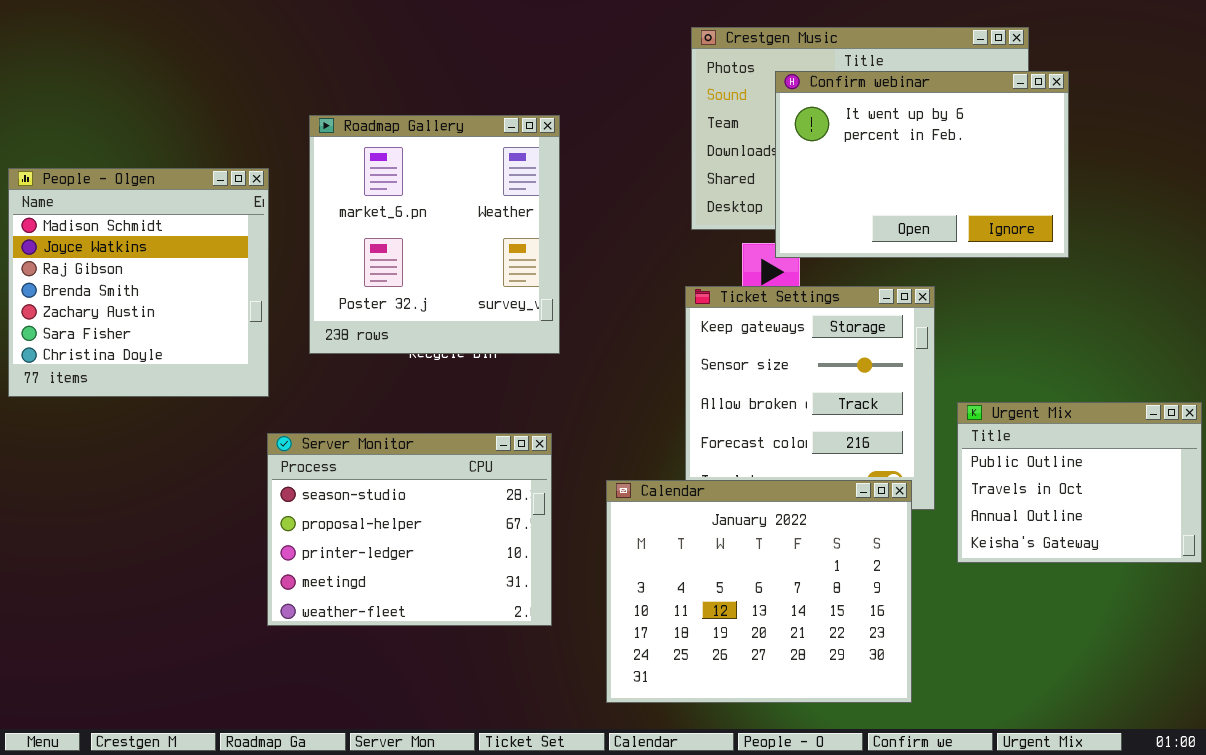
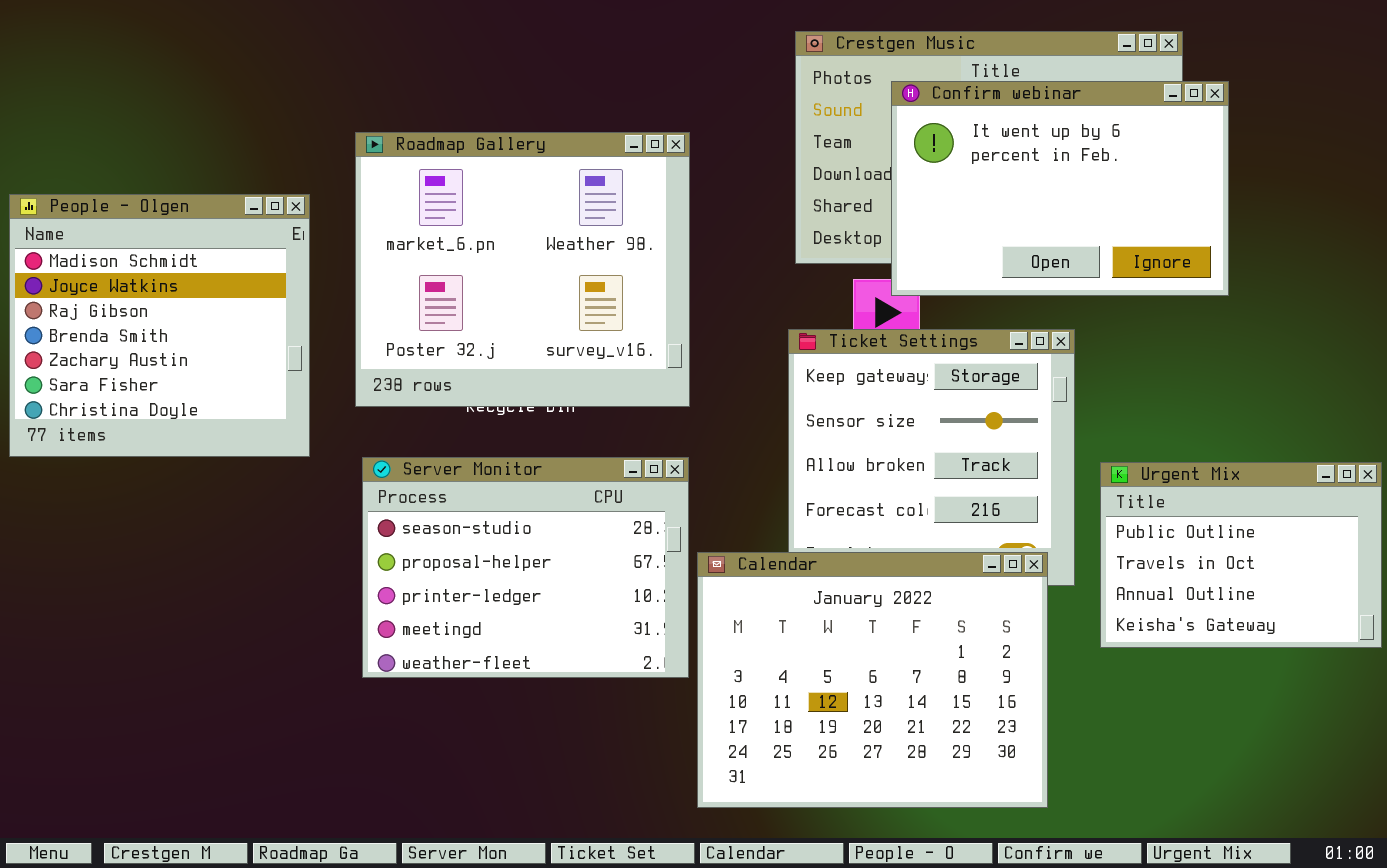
Roadmap Gallery: [309,115,560,354] -> [355,132,690,407], resized
Server Monitor: [267,433,552,626] -> [362,457,689,678], moved

